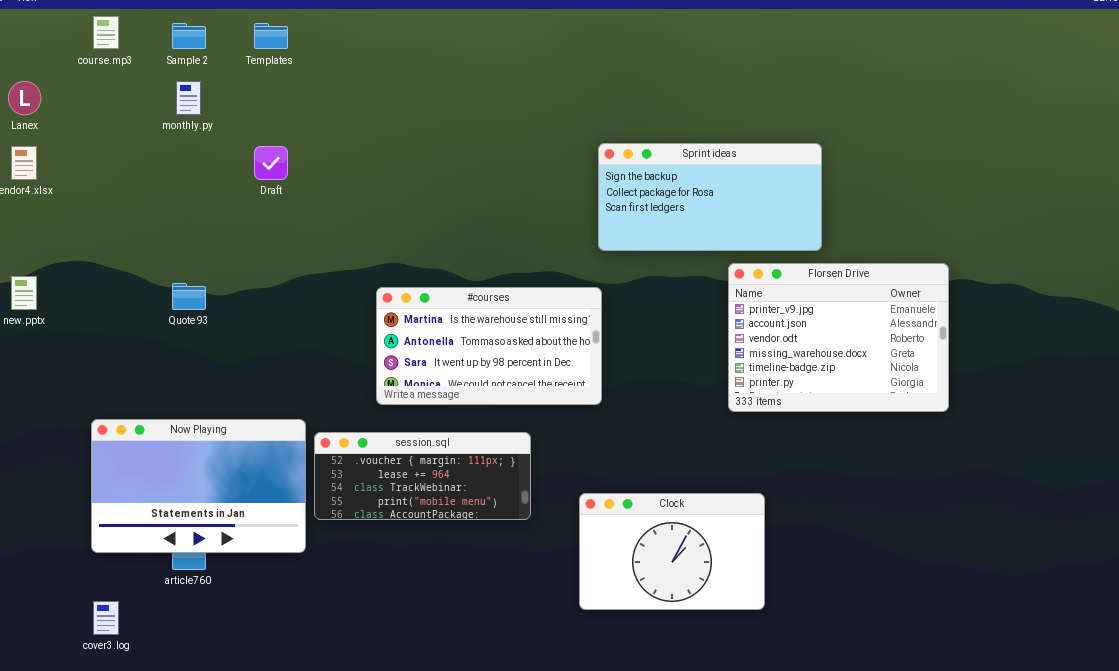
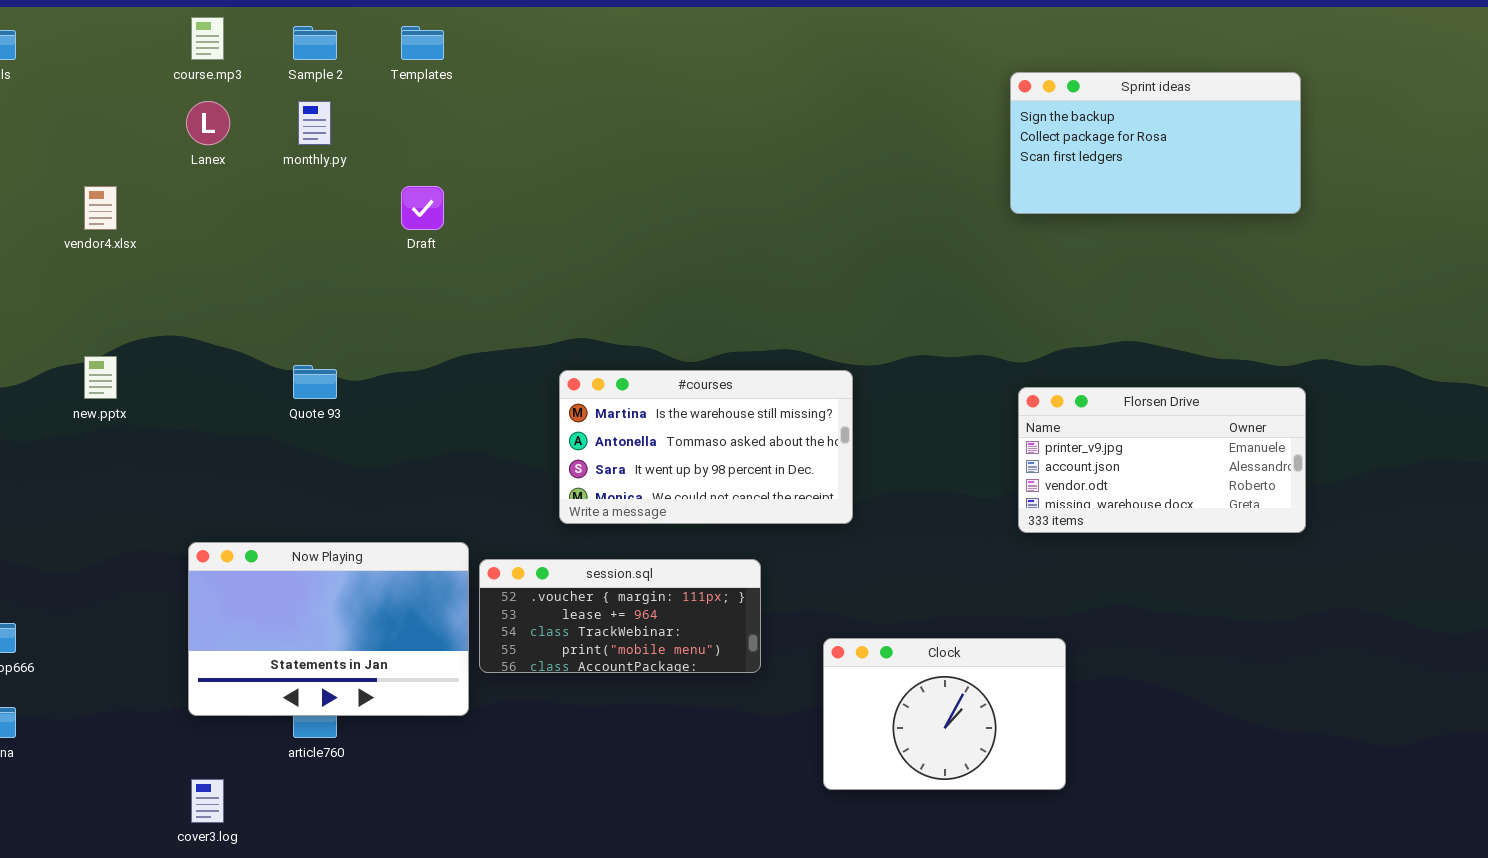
Lanex: [8,81,41,115] -> [186,101,230,145], moved
Sprint ideas: [598,143,822,251] -> [1010,72,1301,214], moved
Florsen Drive: [728,263,949,412] -> [1018,387,1306,533], resized

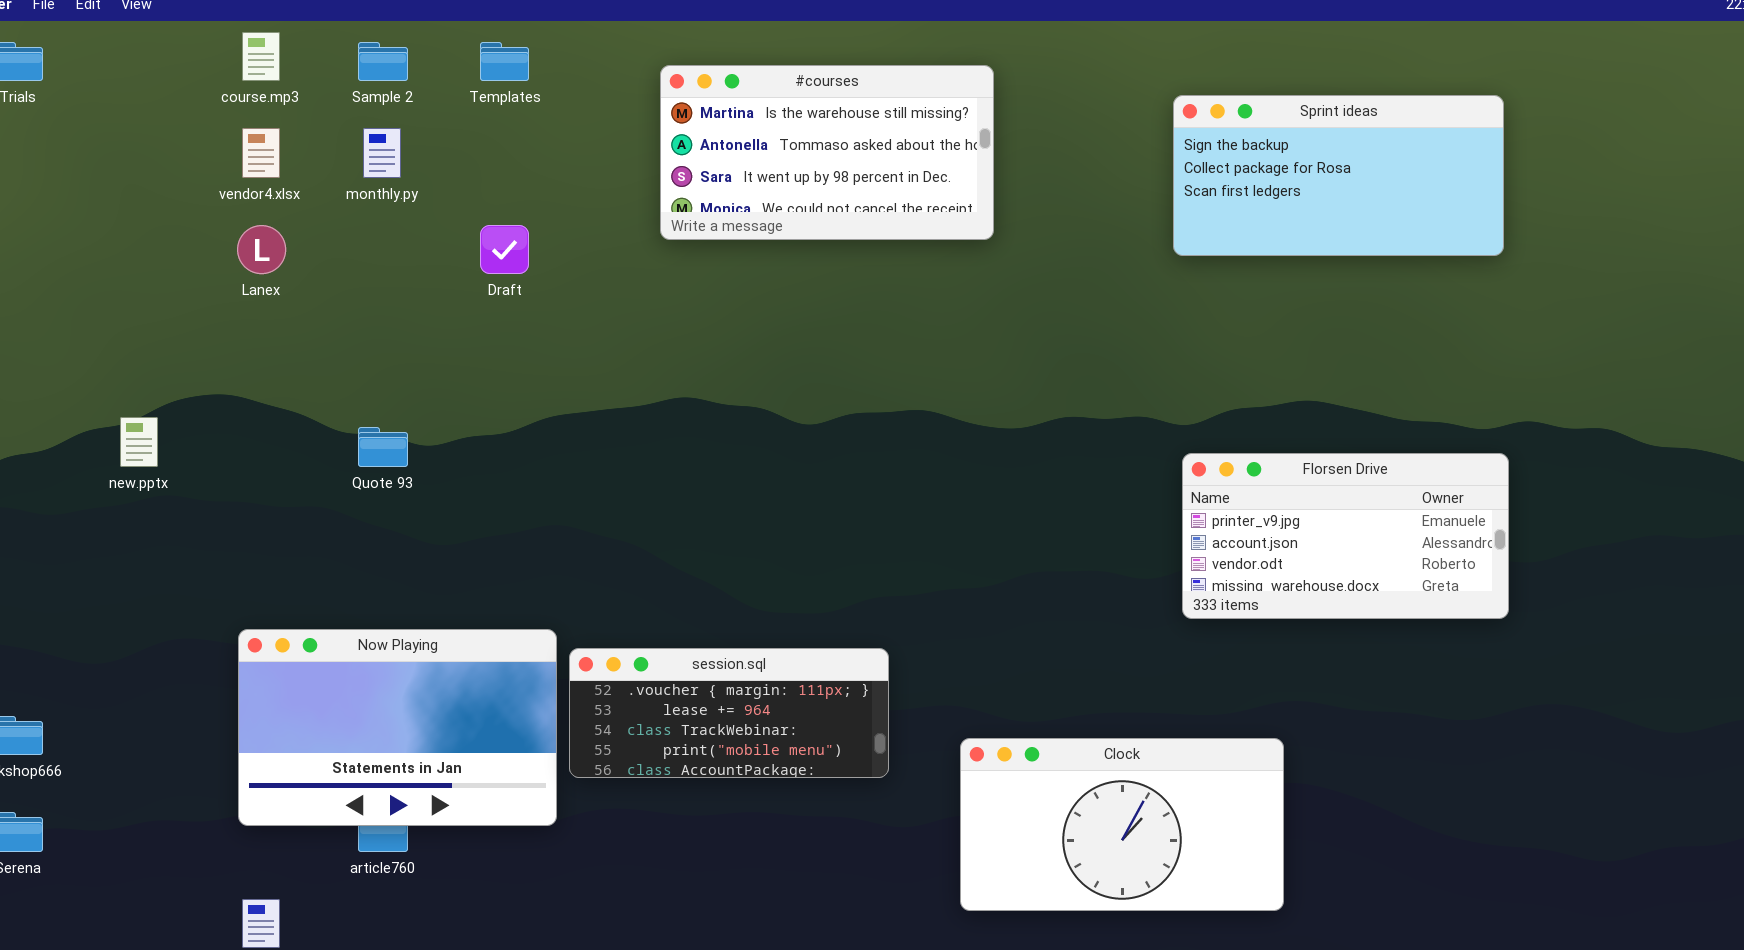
Lanex: [186,101,230,145] -> [237,225,286,274], moved
vendor4.xlsx: [84,186,117,230] -> [242,128,280,178], moved
#courses: [559,370,853,524] -> [660,65,994,240], moved
Clock: [823,638,1066,790] -> [960,738,1284,911], resized

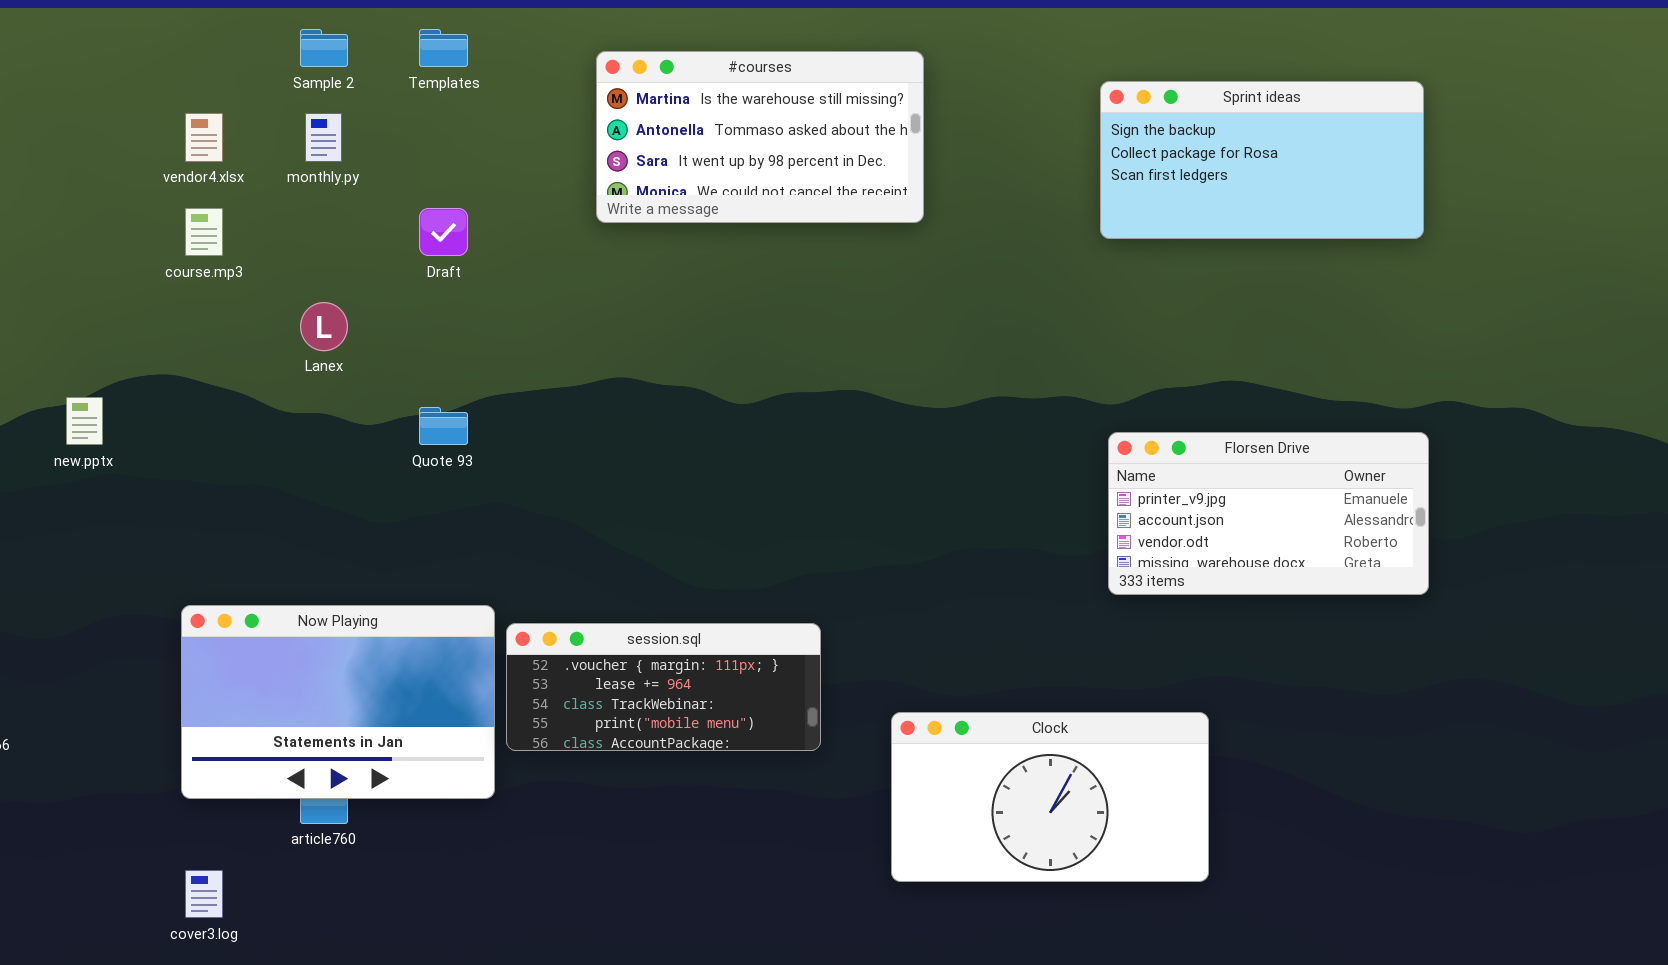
course.mp3: [242,32,280,81] -> [185,208,223,256], moved
Lanex: [237,225,286,274] -> [300,302,348,351], moved
Quote 93: [358,427,408,467] -> [419,407,468,445], moved

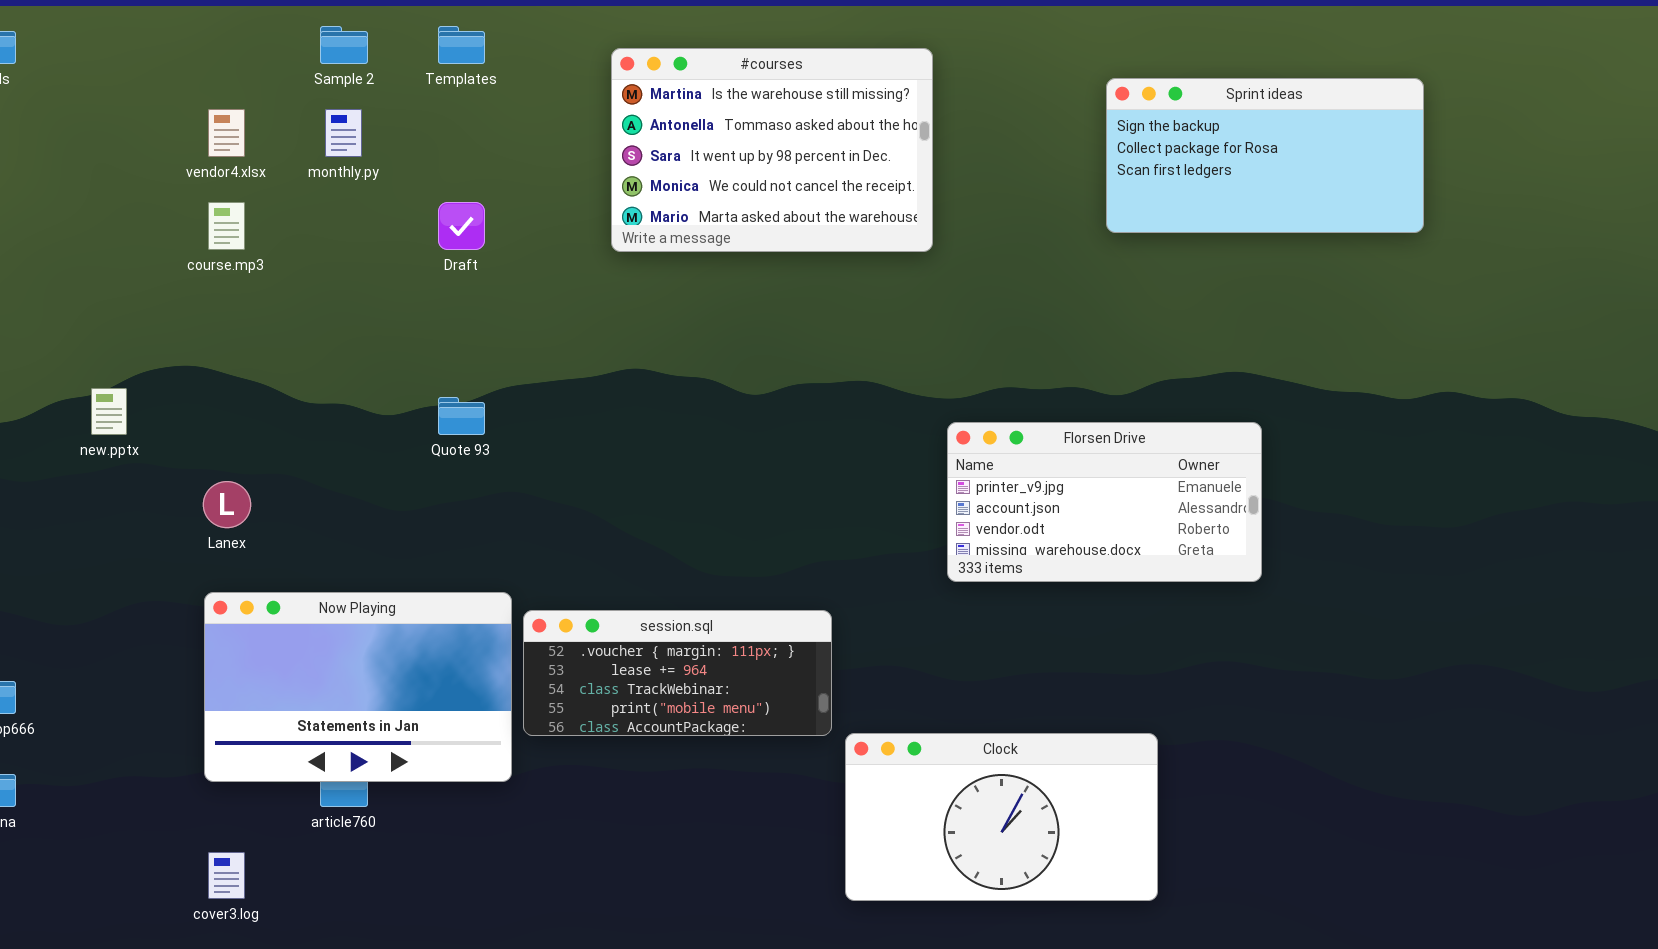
#courses: [596,51,924,223] -> [611,48,933,252], resized
Lanex: [300,302,348,351] -> [203,481,251,528], moved
Florsen Drive: [1108,432,1429,595] -> [947,422,1262,582], moved
Clock: [891,712,1209,882] -> [845,733,1158,901], moved

